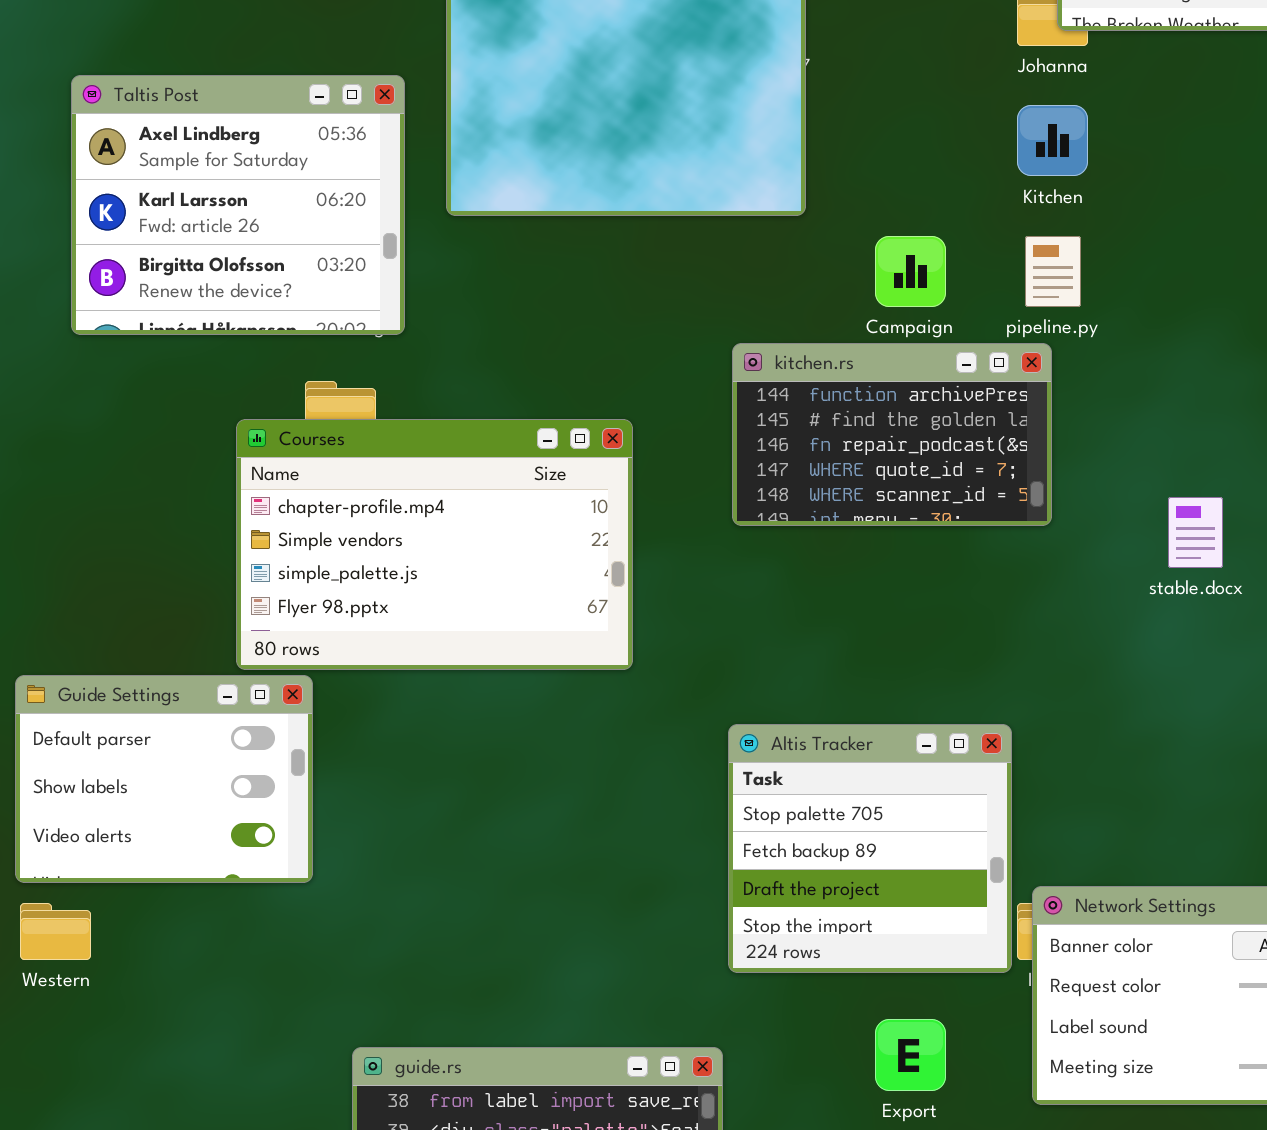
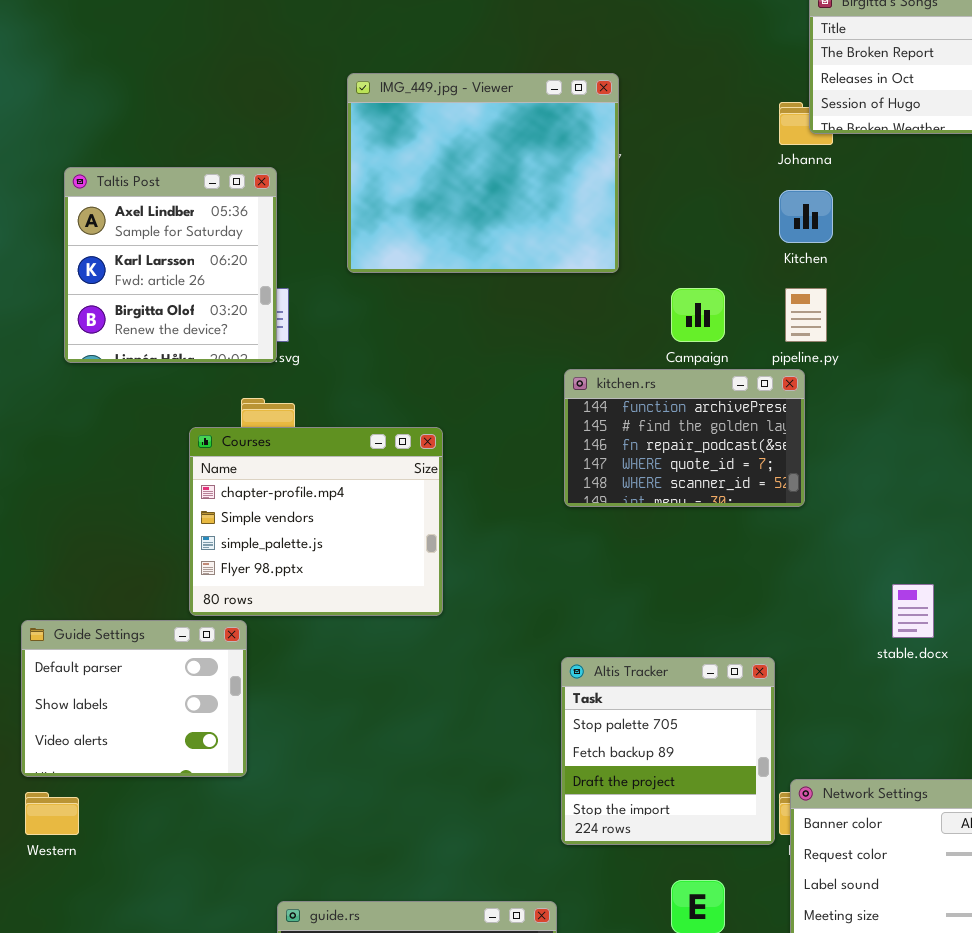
Taltis Post: [71,75,405,335] -> [64,167,277,363], resized
Courses: [236,419,633,670] -> [189,427,443,616], resized
stable.docx: [1168,497,1223,568] -> [892,584,934,638], moved

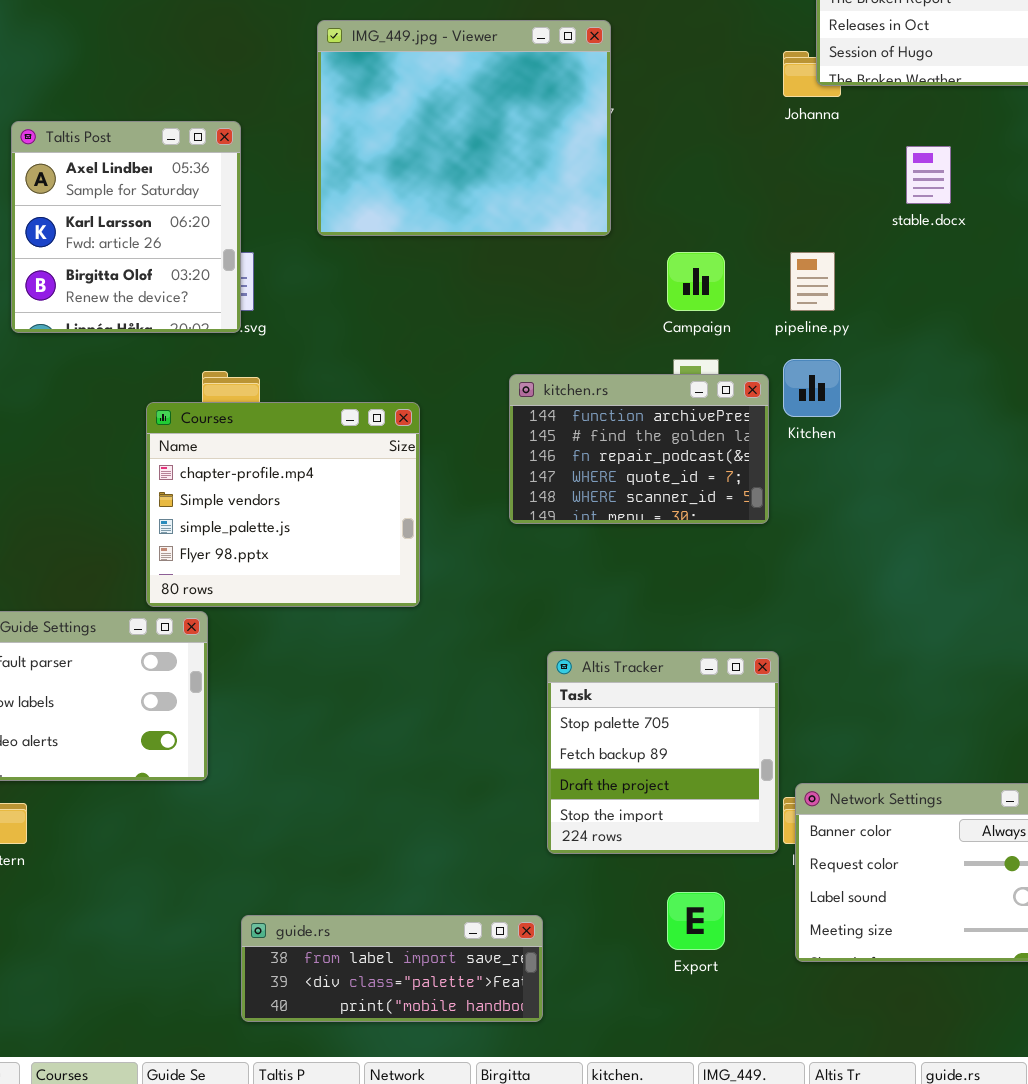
Kitchen: [779,190,833,243] -> [783,359,841,417], moved
kitchen.rs: [564,369,805,507] -> [509,374,769,524], moved
stable.docx: [892,584,934,638] -> [906,146,951,204], moved

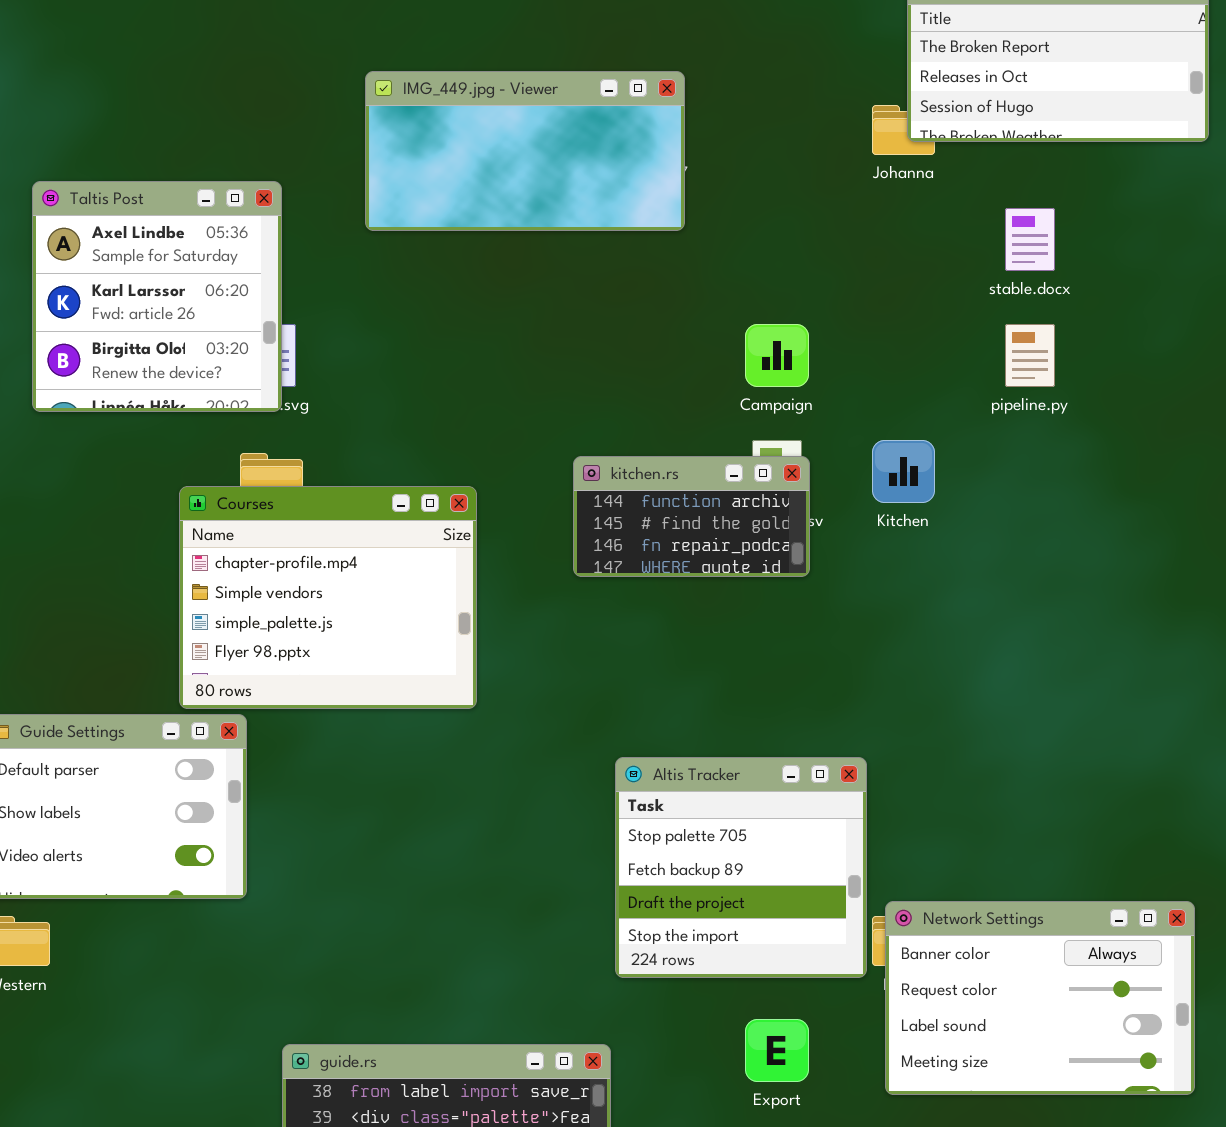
IMG_449.jpg - Viewer: [317,20,611,236] -> [365,71,685,231], resized
pipeline.py: [790,252,835,311] -> [1005,324,1055,387], moved
kitchen.rs: [509,374,769,524] -> [573,456,810,577], resized

